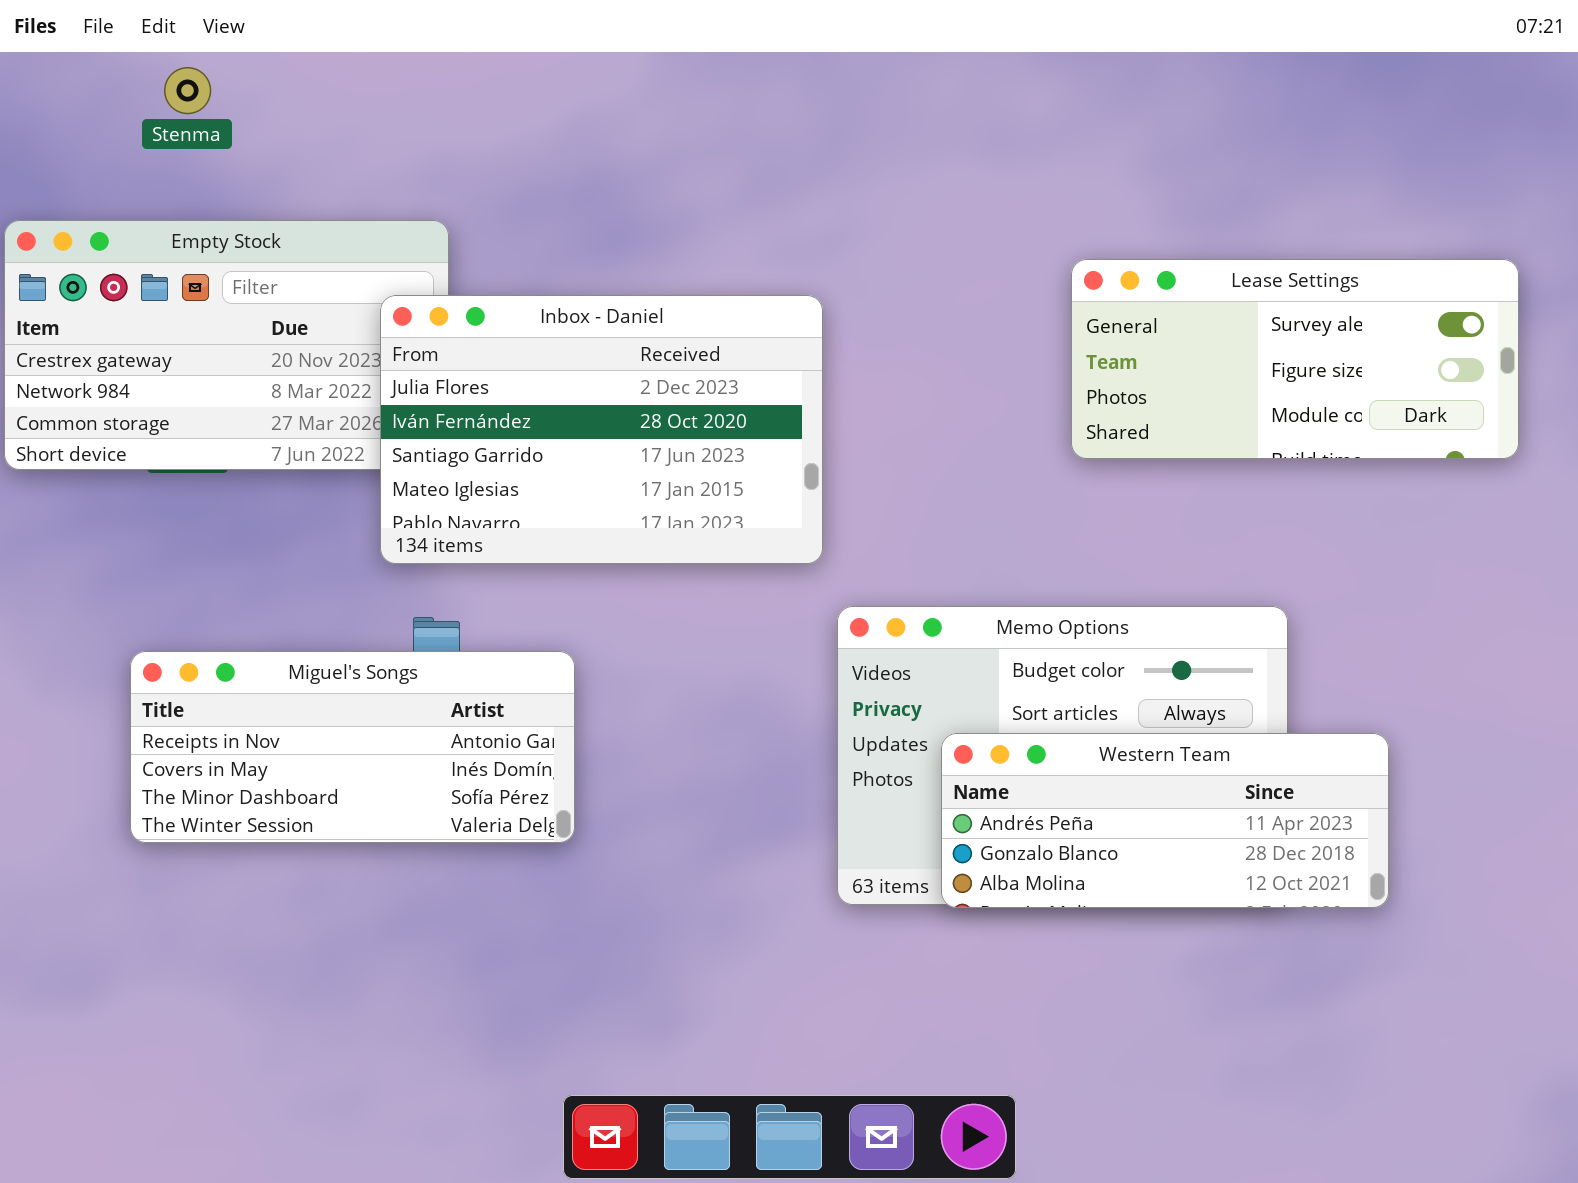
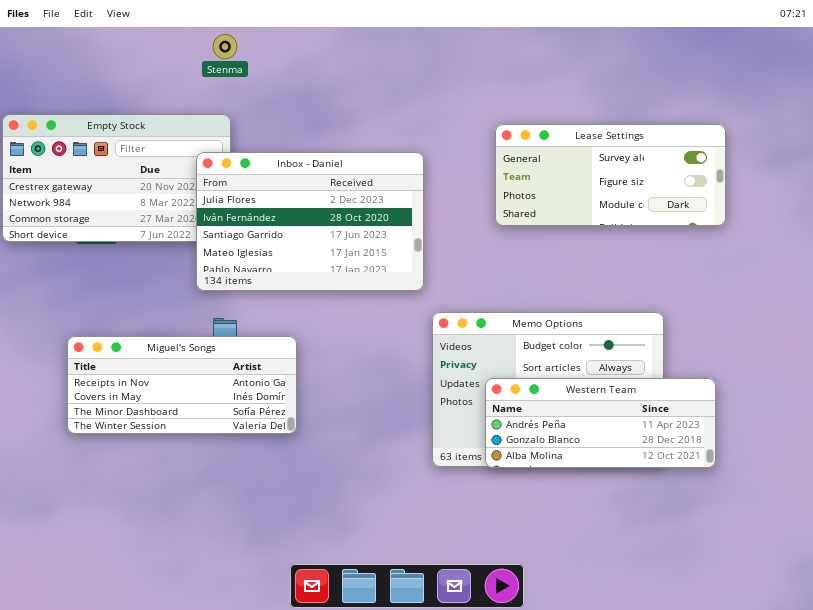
Stenma: [164,67,211,114] -> [213,34,237,59], moved
Lease Settings: [1071,259,1519,459] -> [495,124,726,226], moved

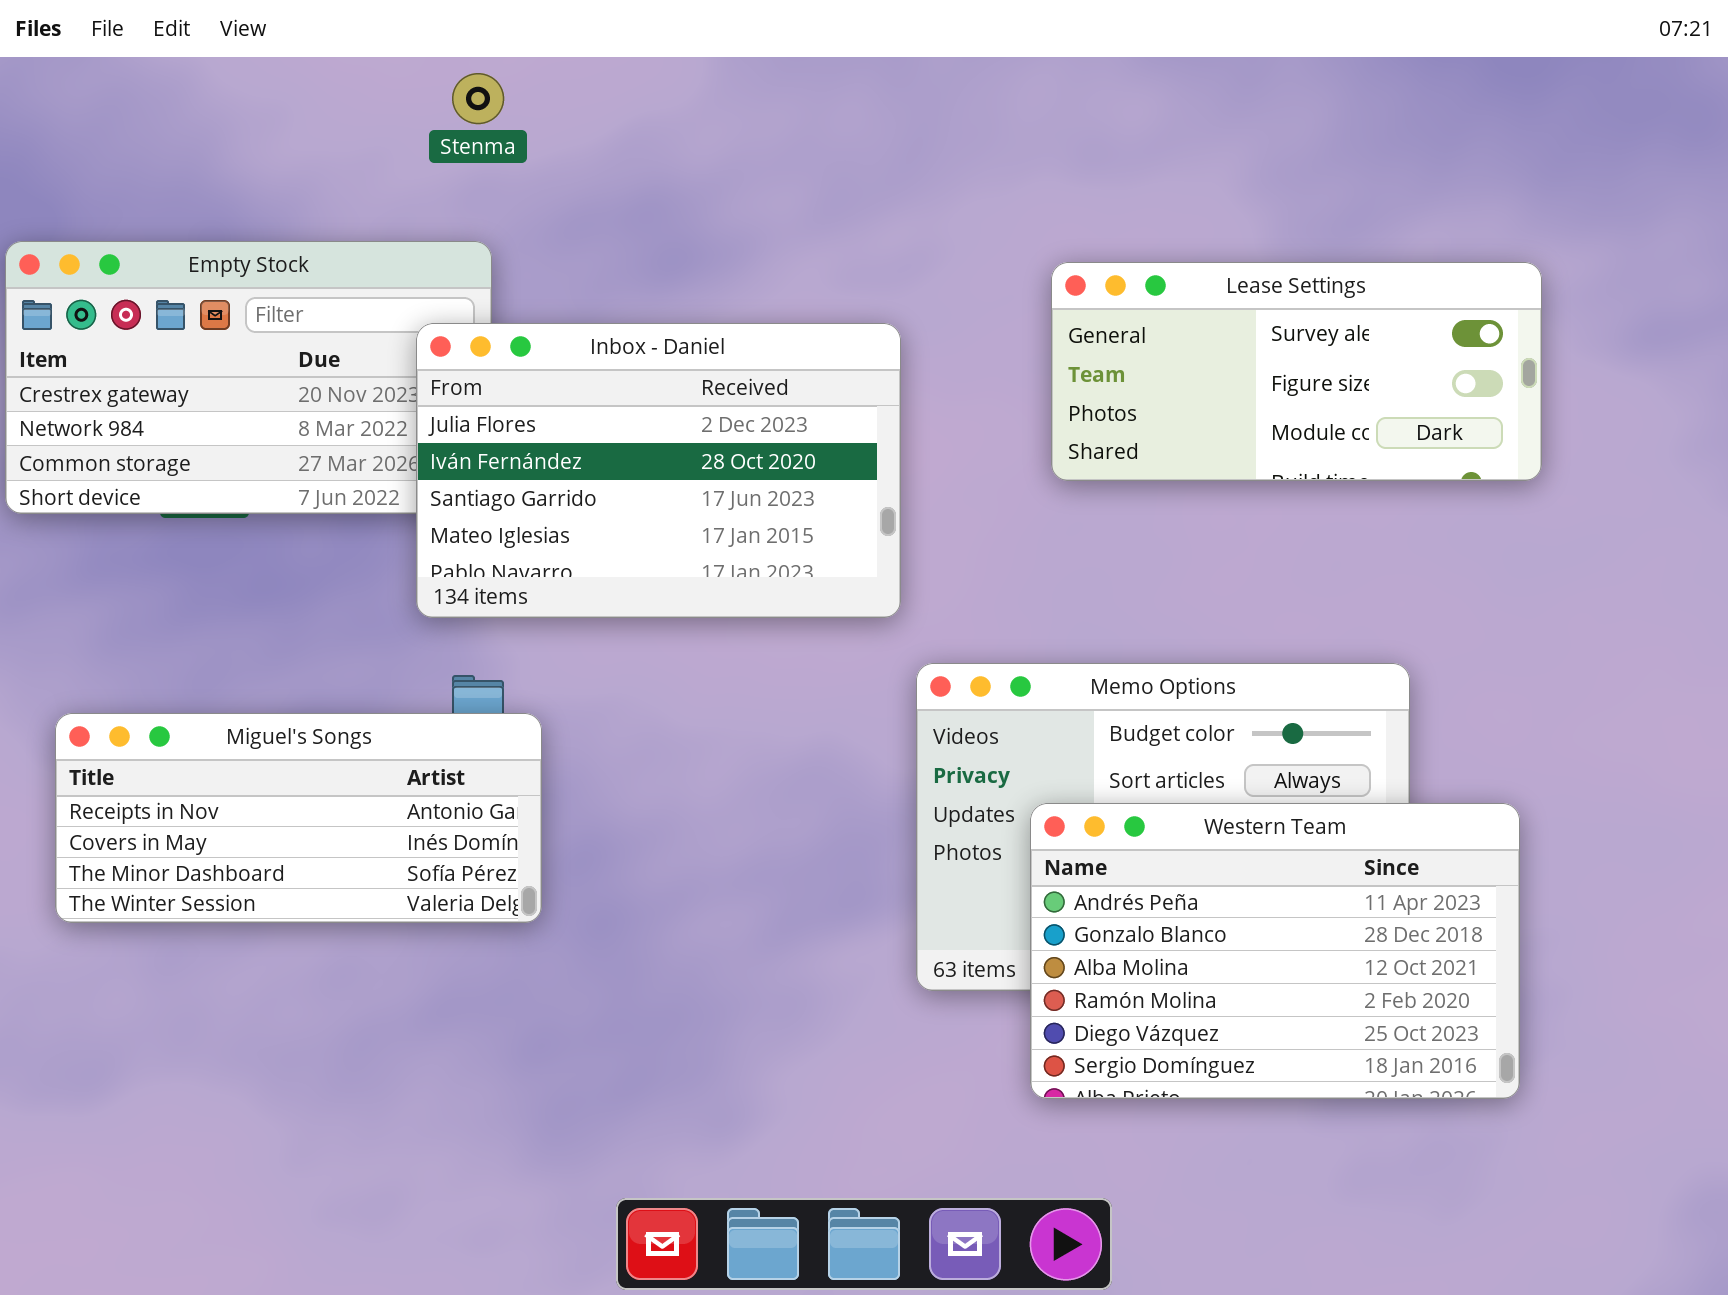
Miguel's Songs: [67,336,297,434] -> [55,713,542,923], moved
Western Team: [485,378,716,468] -> [1030,803,1520,1099], resized

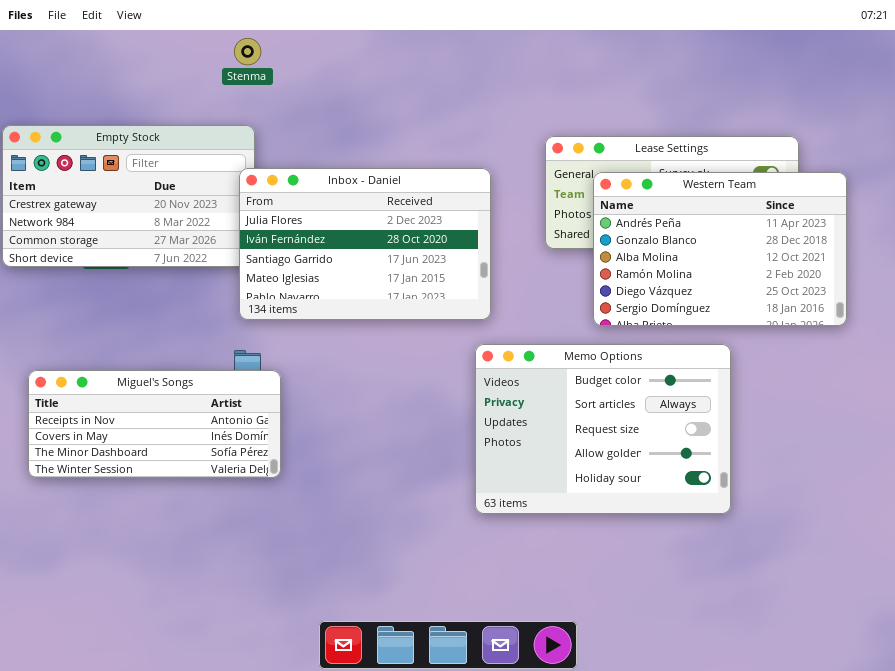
Inbox - Daniel: [416,323,901,618] -> [239,168,491,320], moved
Western Team: [1030,803,1520,1099] -> [593,172,847,326], moved

